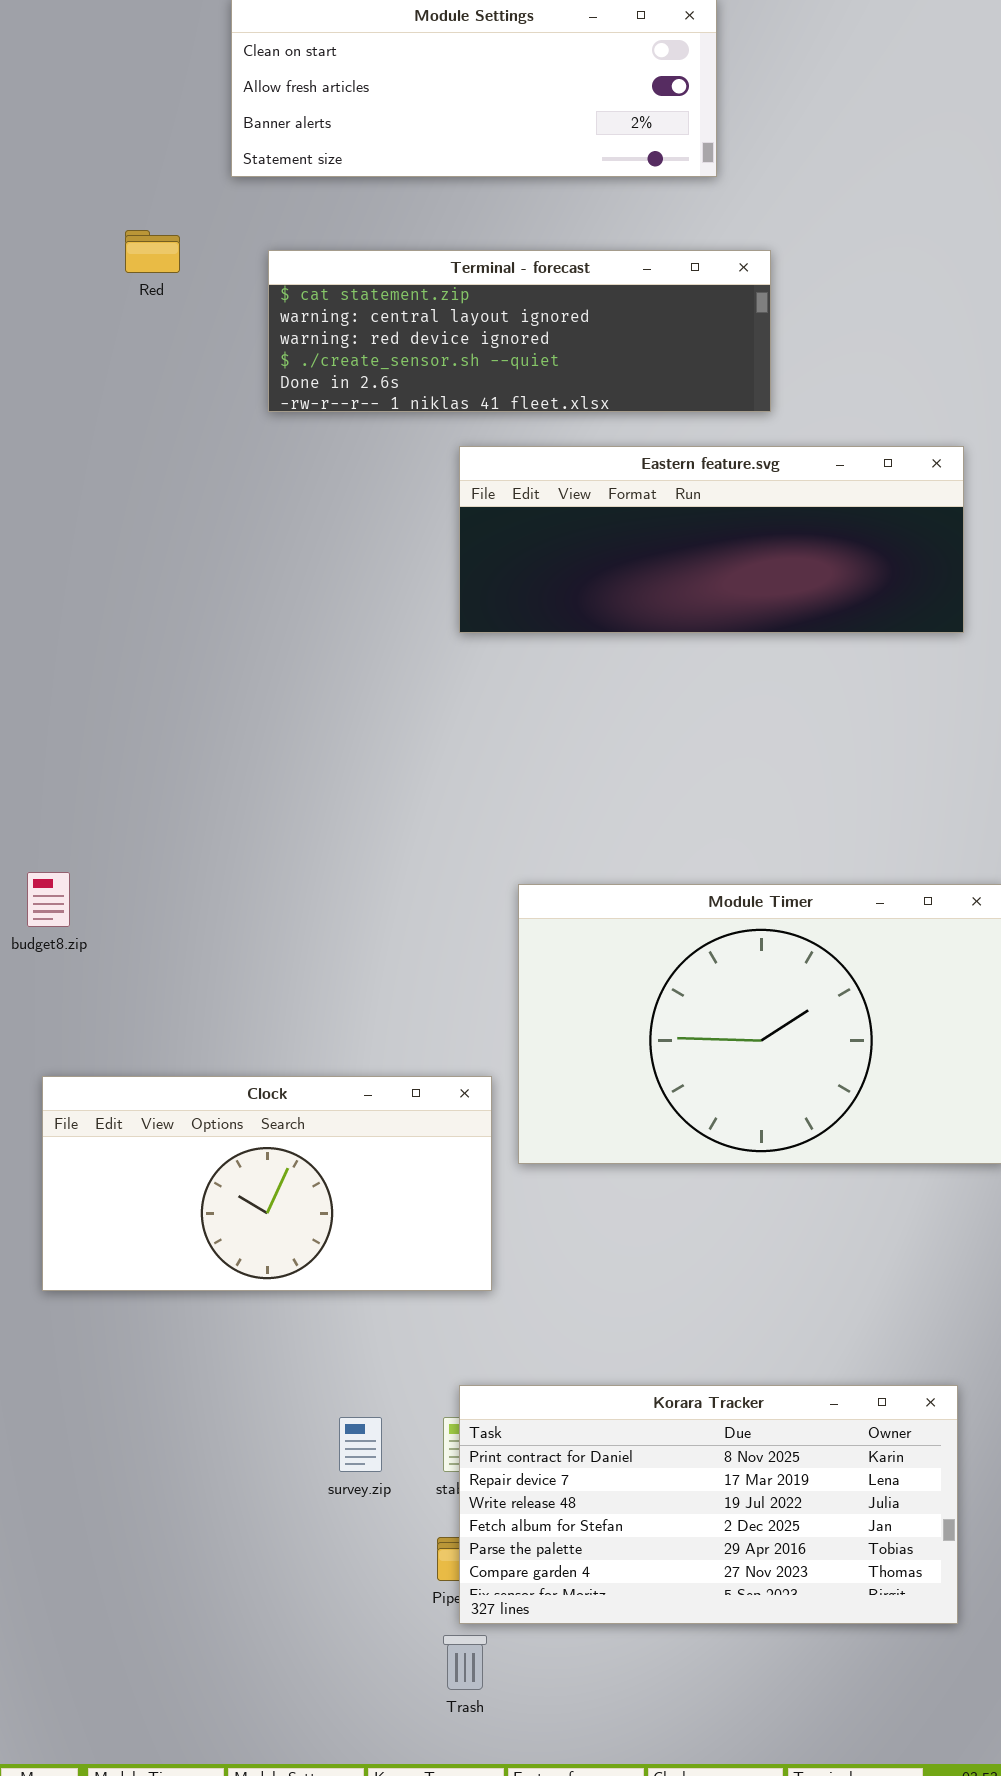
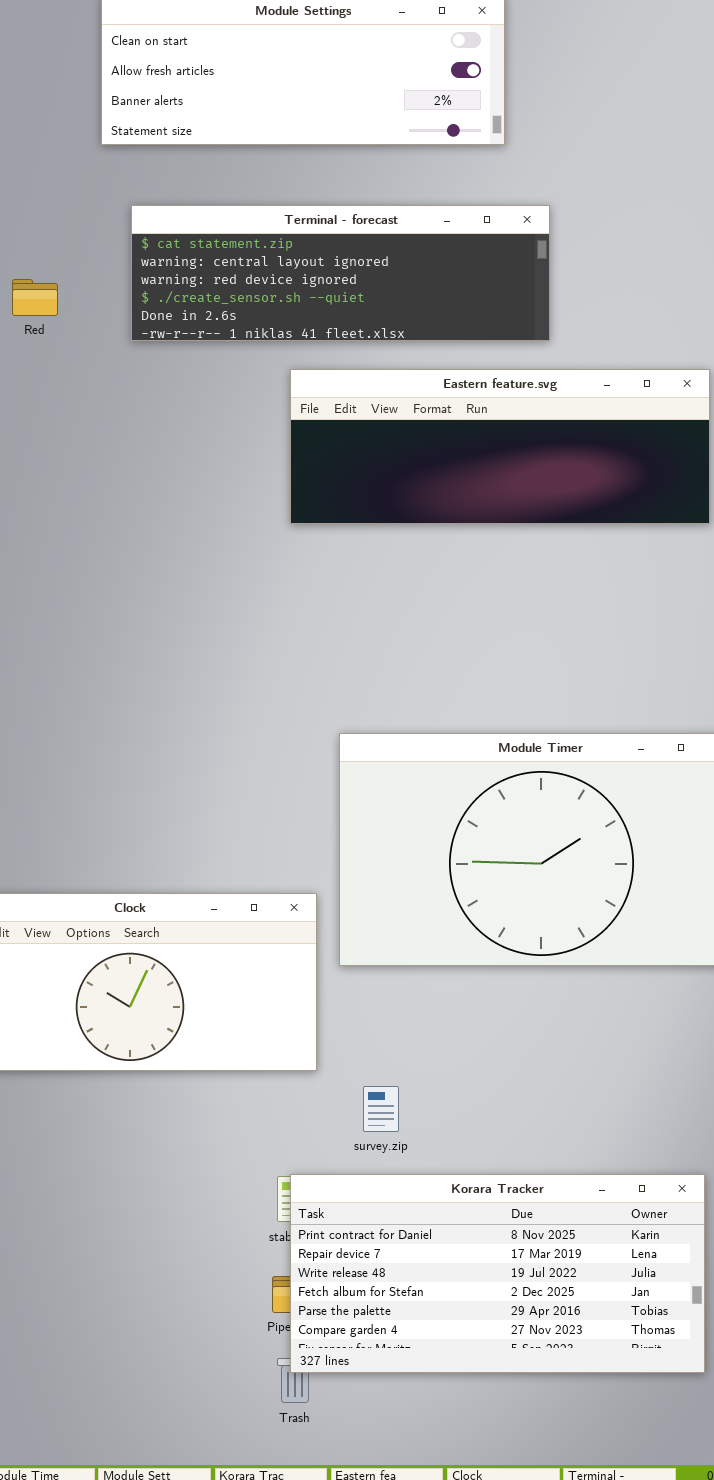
Red: [125,230,180,273] -> [12,279,58,316], moved
Korara Tracker: [459,1385,958,1624] -> [290,1174,705,1373], moved
survey.zip: [339,1417,382,1472] -> [363,1086,399,1132], moved

